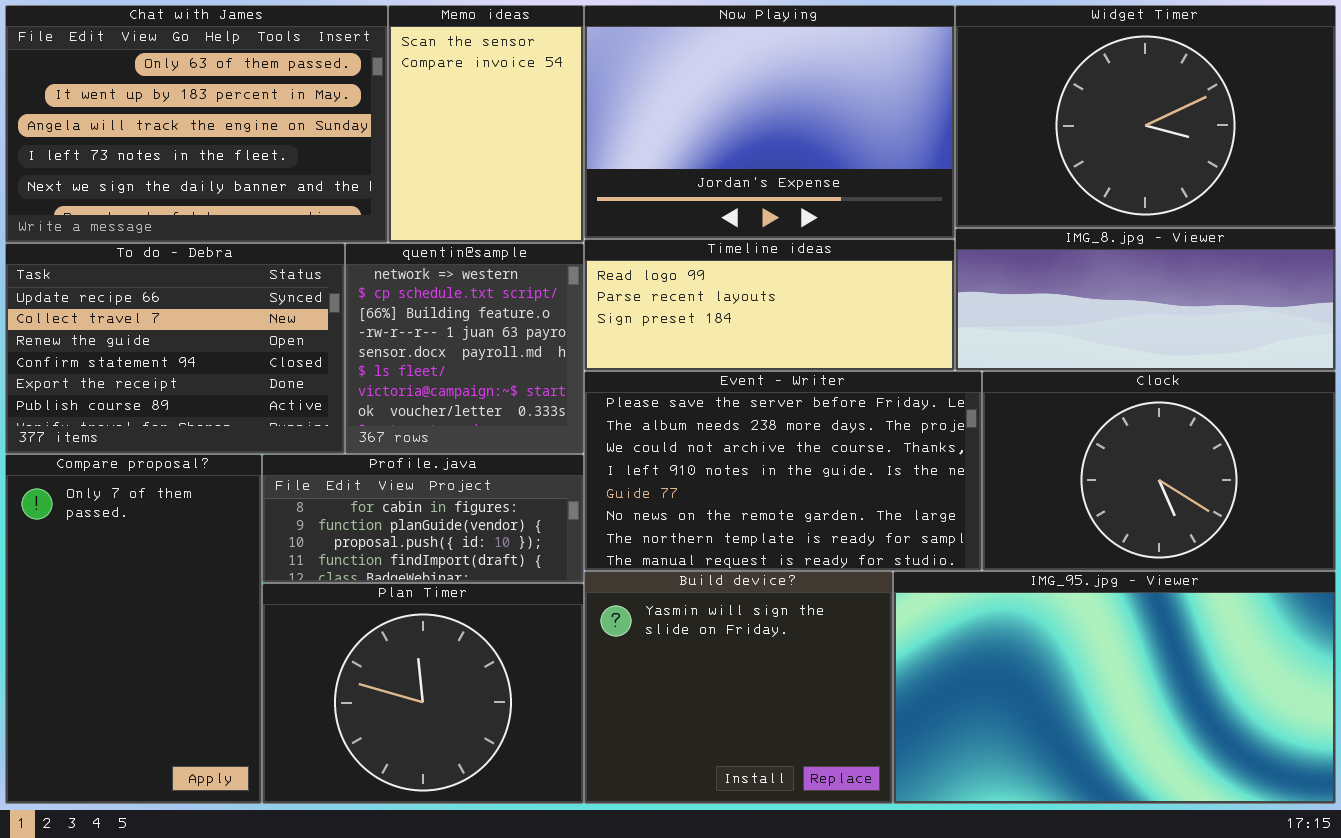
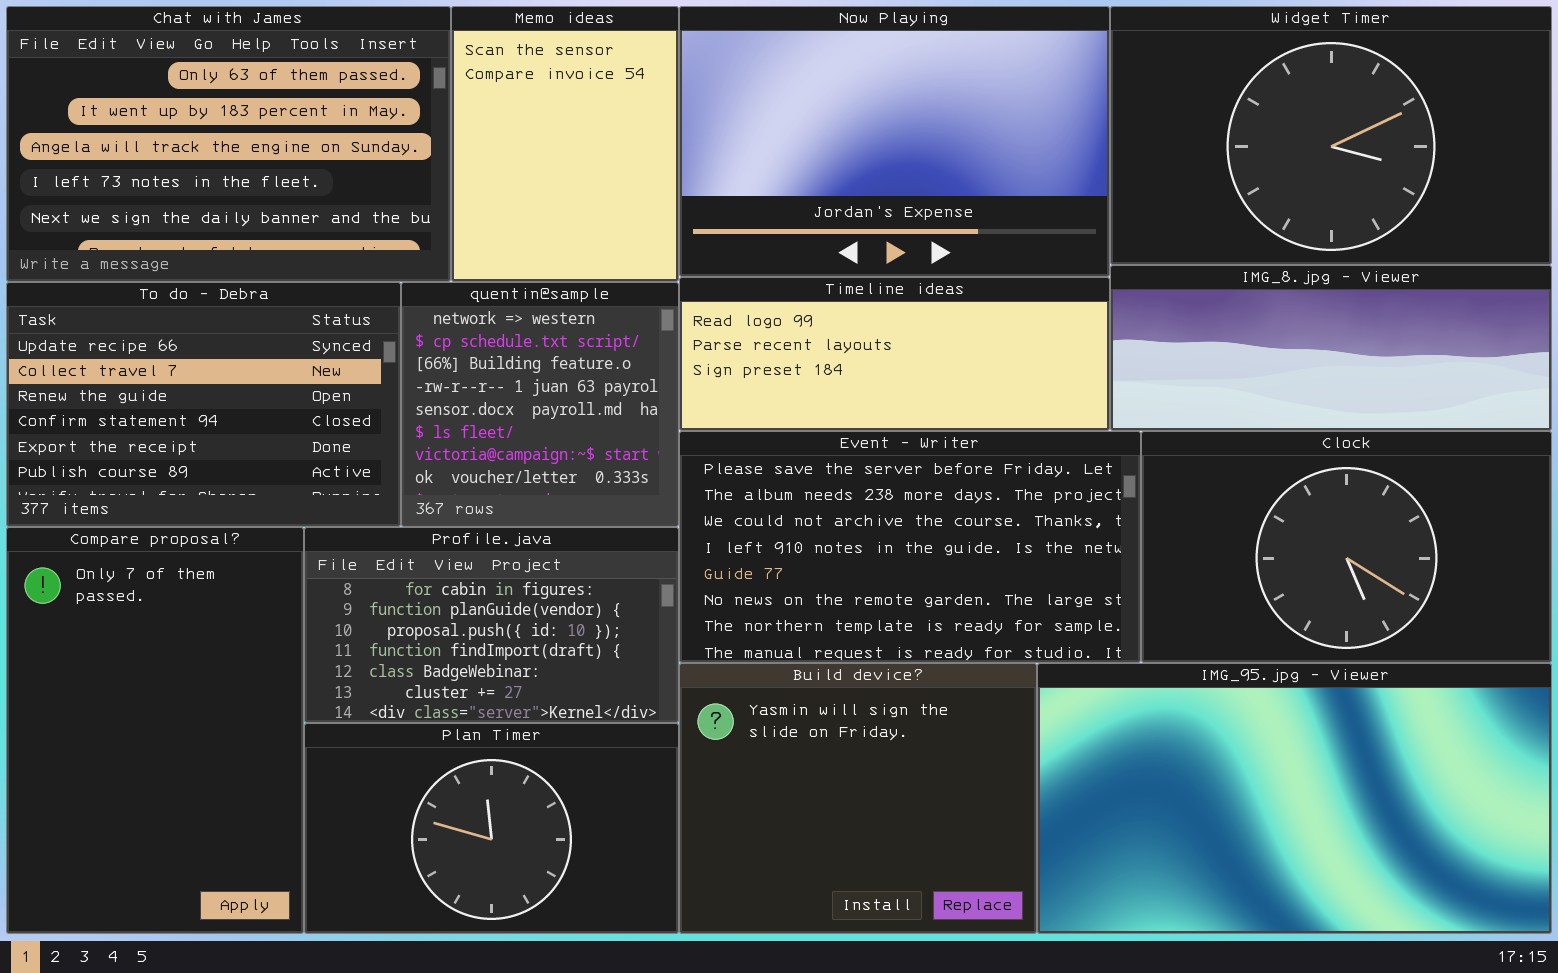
Profile.java: [262,454,584,583] -> [304,527,679,723], resized
Plan Timer: [262,583,584,804] -> [304,723,679,934], resized

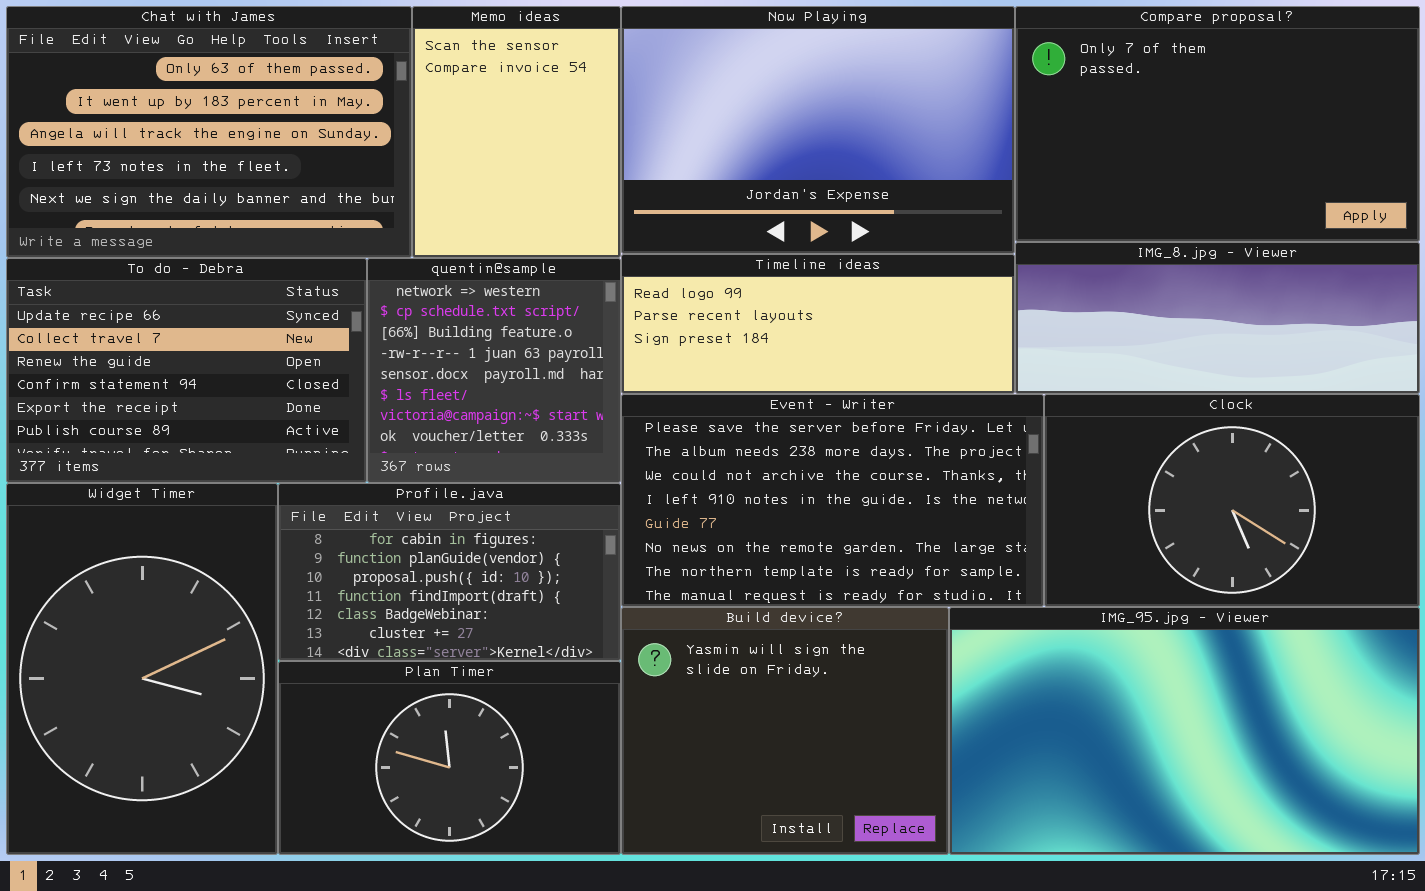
Widget Timer: [1110,6,1552,265] -> [6,483,278,855], moved, resized
Compare proposal?: [6,527,304,934] -> [1015,6,1420,242], moved, resized

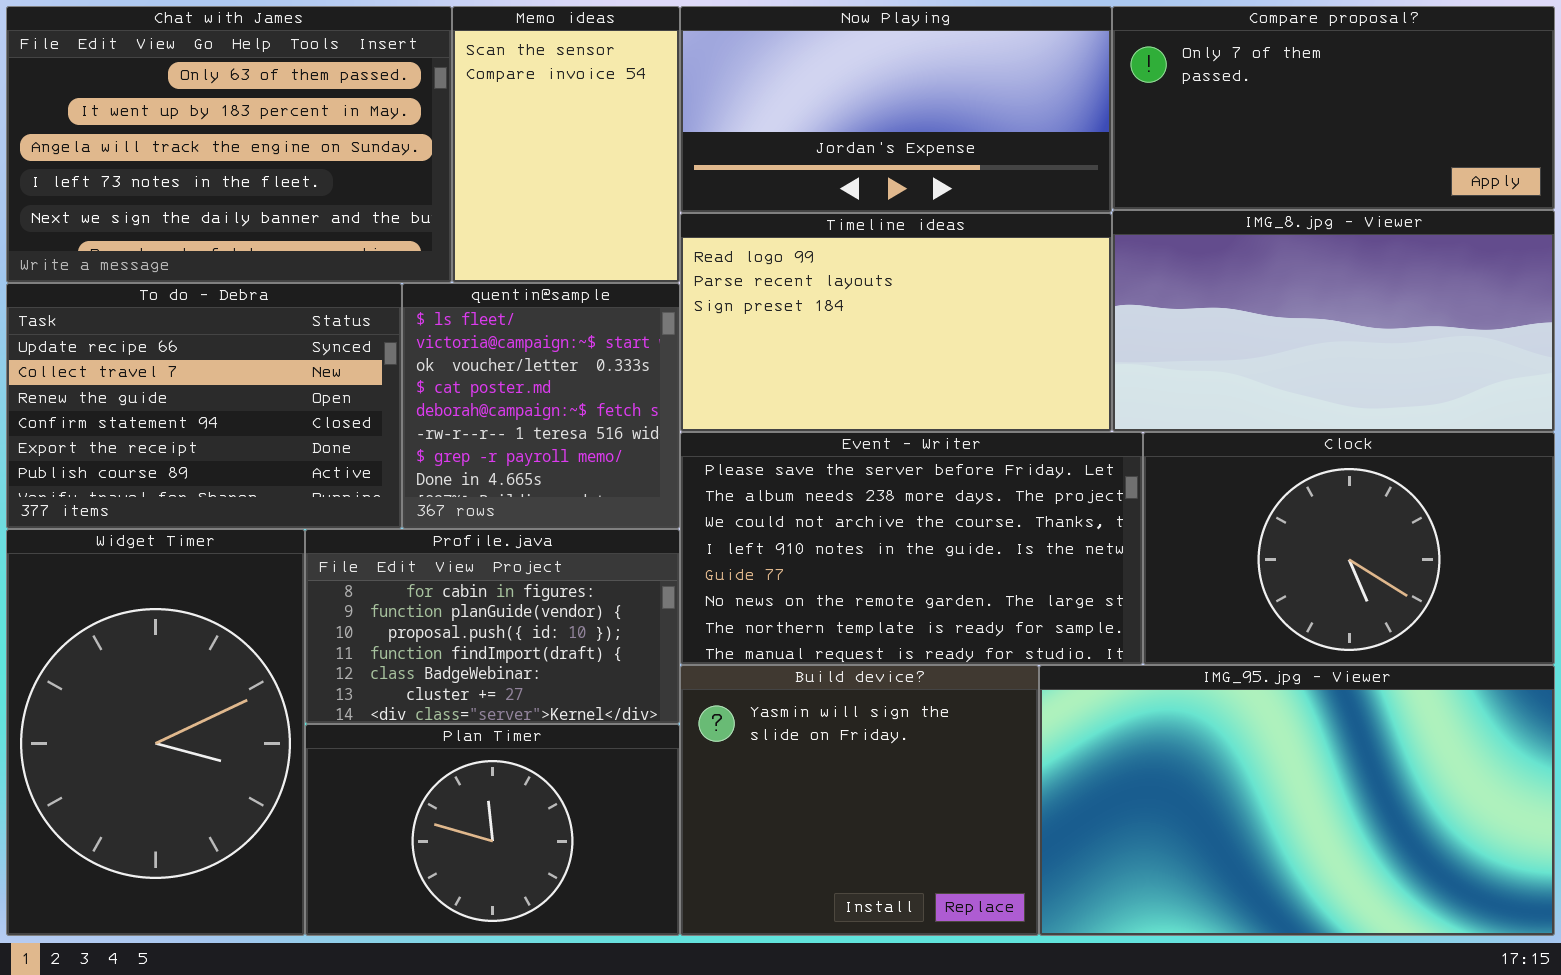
Now Playing: [621,6,1015,254] -> [680,6,1112,213], resized
Compare proposal?: [1015,6,1420,242] -> [1112,6,1555,210], resized
IMG_8.jpg - Viewer: [1015,242,1420,394] -> [1112,210,1555,432], resized
Timeline ideas: [621,254,1015,394] -> [680,213,1112,432], resized
quentin@sample: [367,258,621,483] -> [402,283,680,529], scrolled down 5 rows

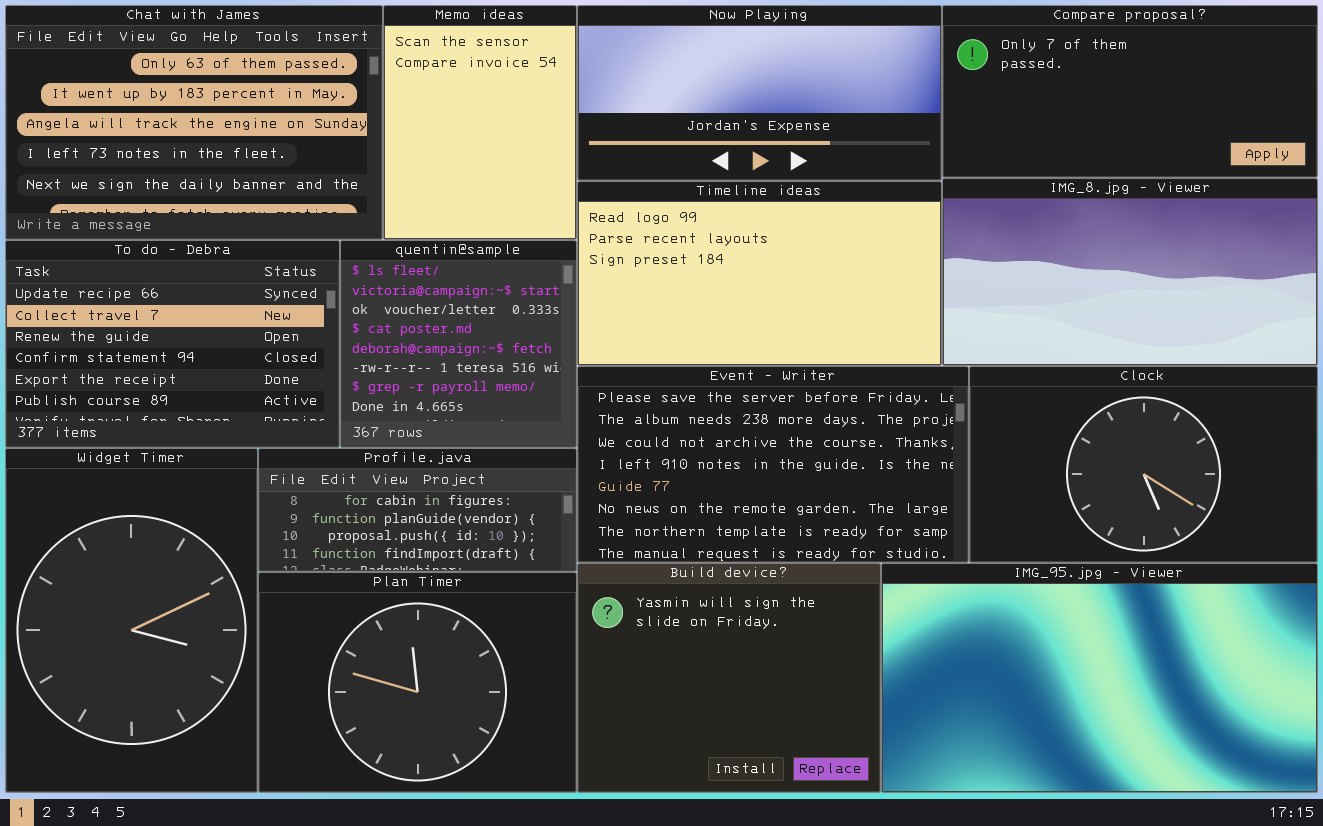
Profile.java: [305,529,680,724] -> [258,448,577,572], resized
Plan Timer: [305,724,680,936] -> [258,572,577,793], resized

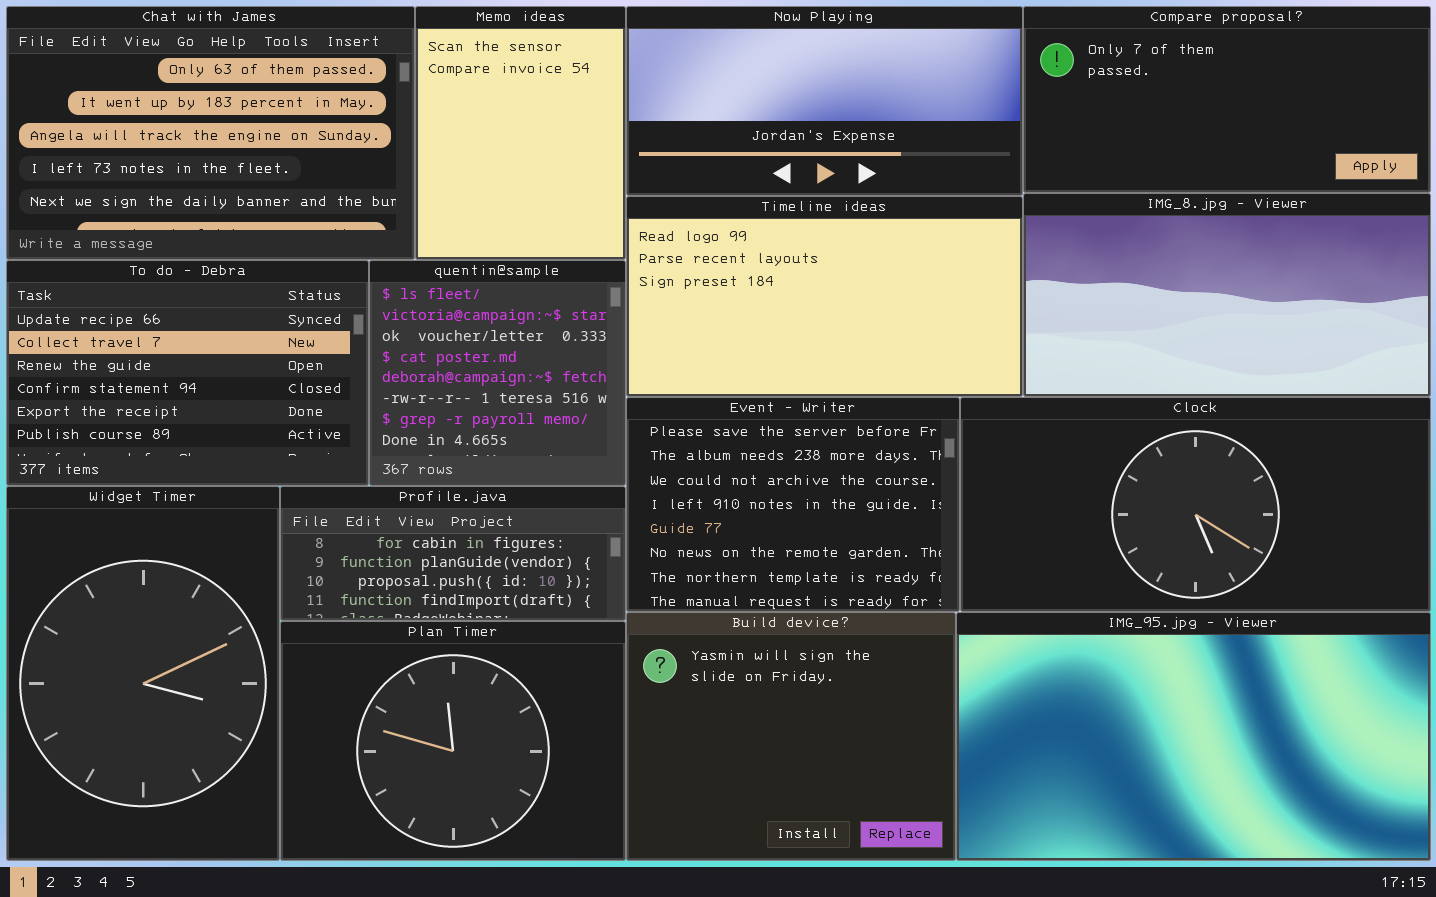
Event - Writer: [577,366,969,563] -> [626,397,960,612], resized
Clock: [969,366,1318,563] -> [960,397,1431,612], resized

